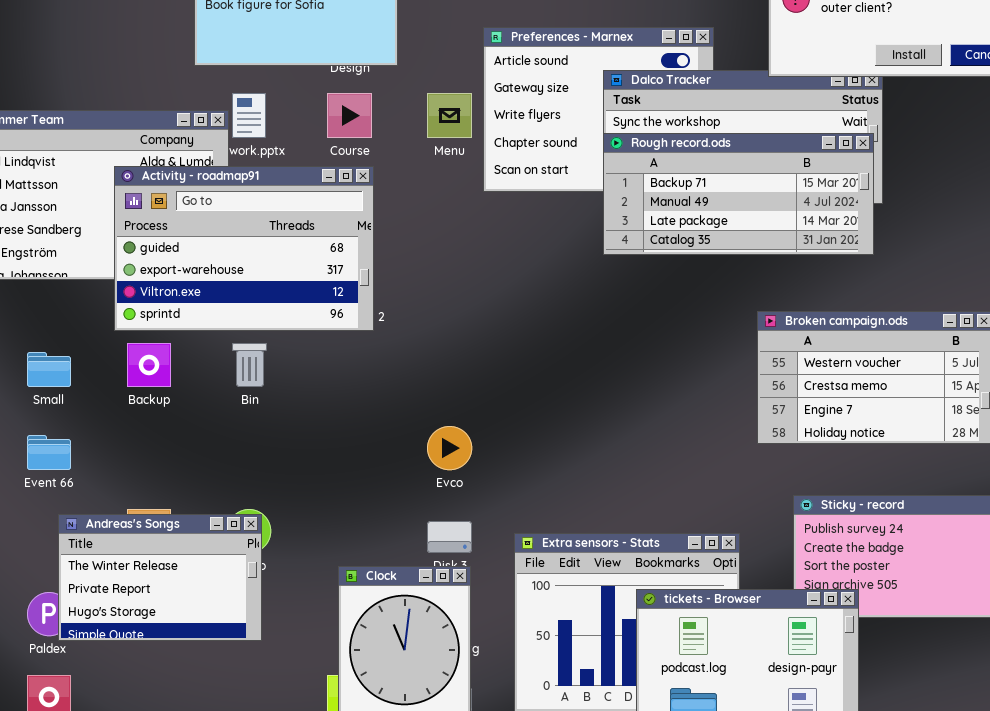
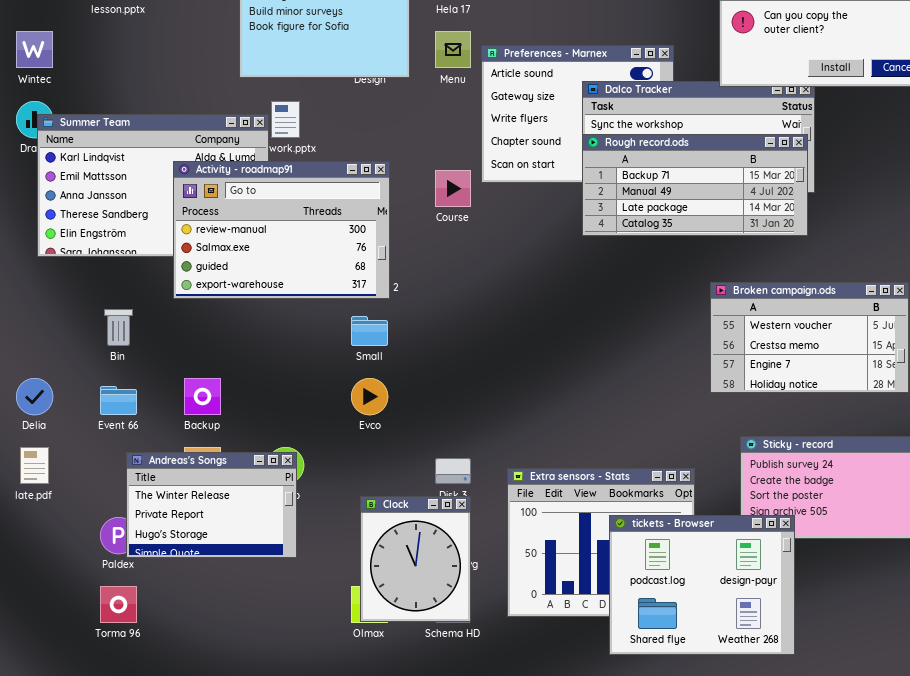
Course: [327,93,372,138] -> [435,170,471,207], moved
Menu: [427,93,472,138] -> [435,31,471,68], moved
Activity - roadmap91: [114,166,374,331] -> [173,161,390,299], scrolled up 2 rows
Backup: [127,343,171,387] -> [184,378,221,415], moved
Bin: [232,343,267,387] -> [104,309,133,346], moved
Small: [27,352,71,387] -> [351,316,388,346], moved
Evco: [427,426,472,470] -> [351,378,388,415], moved

